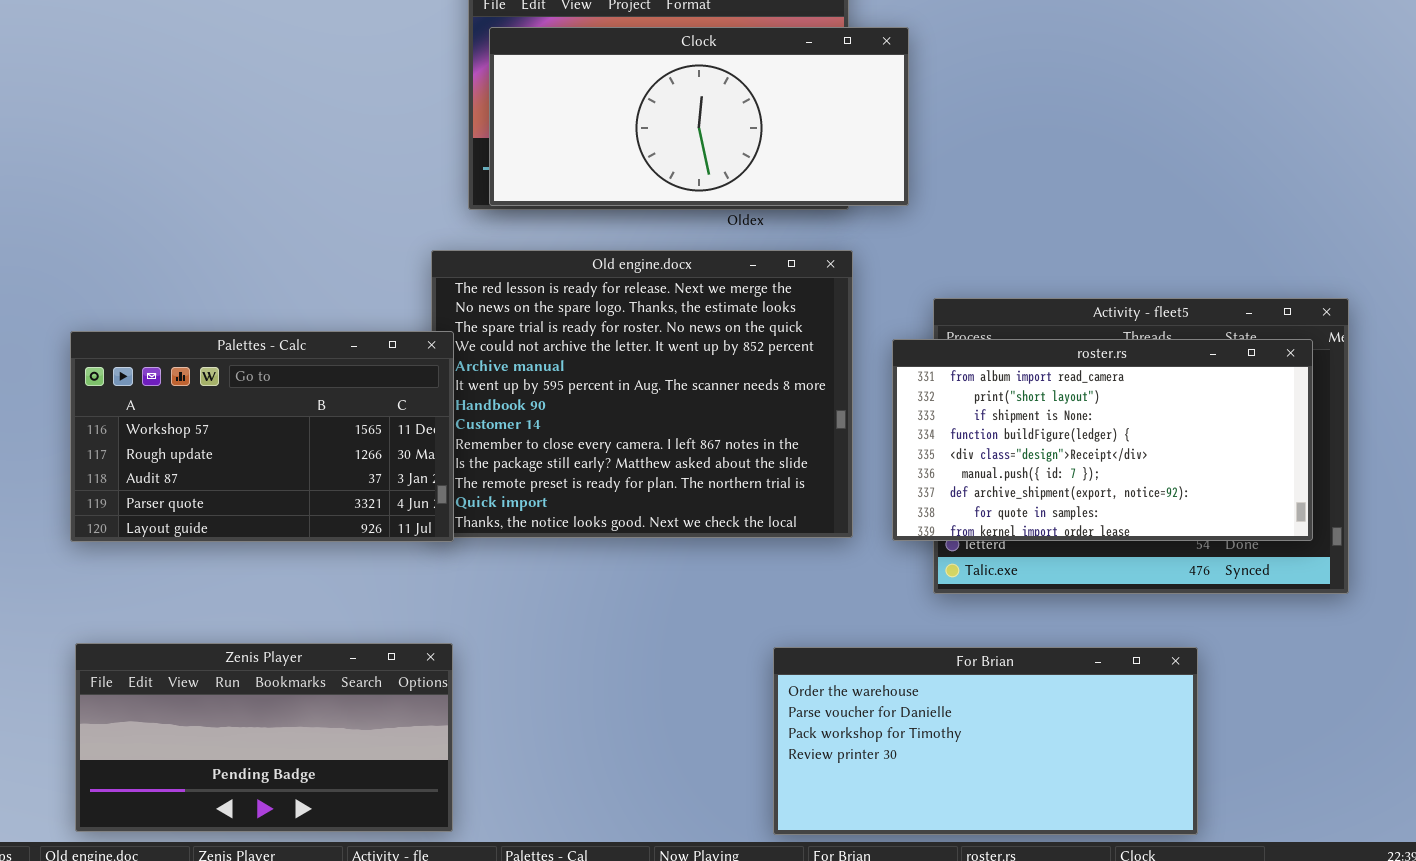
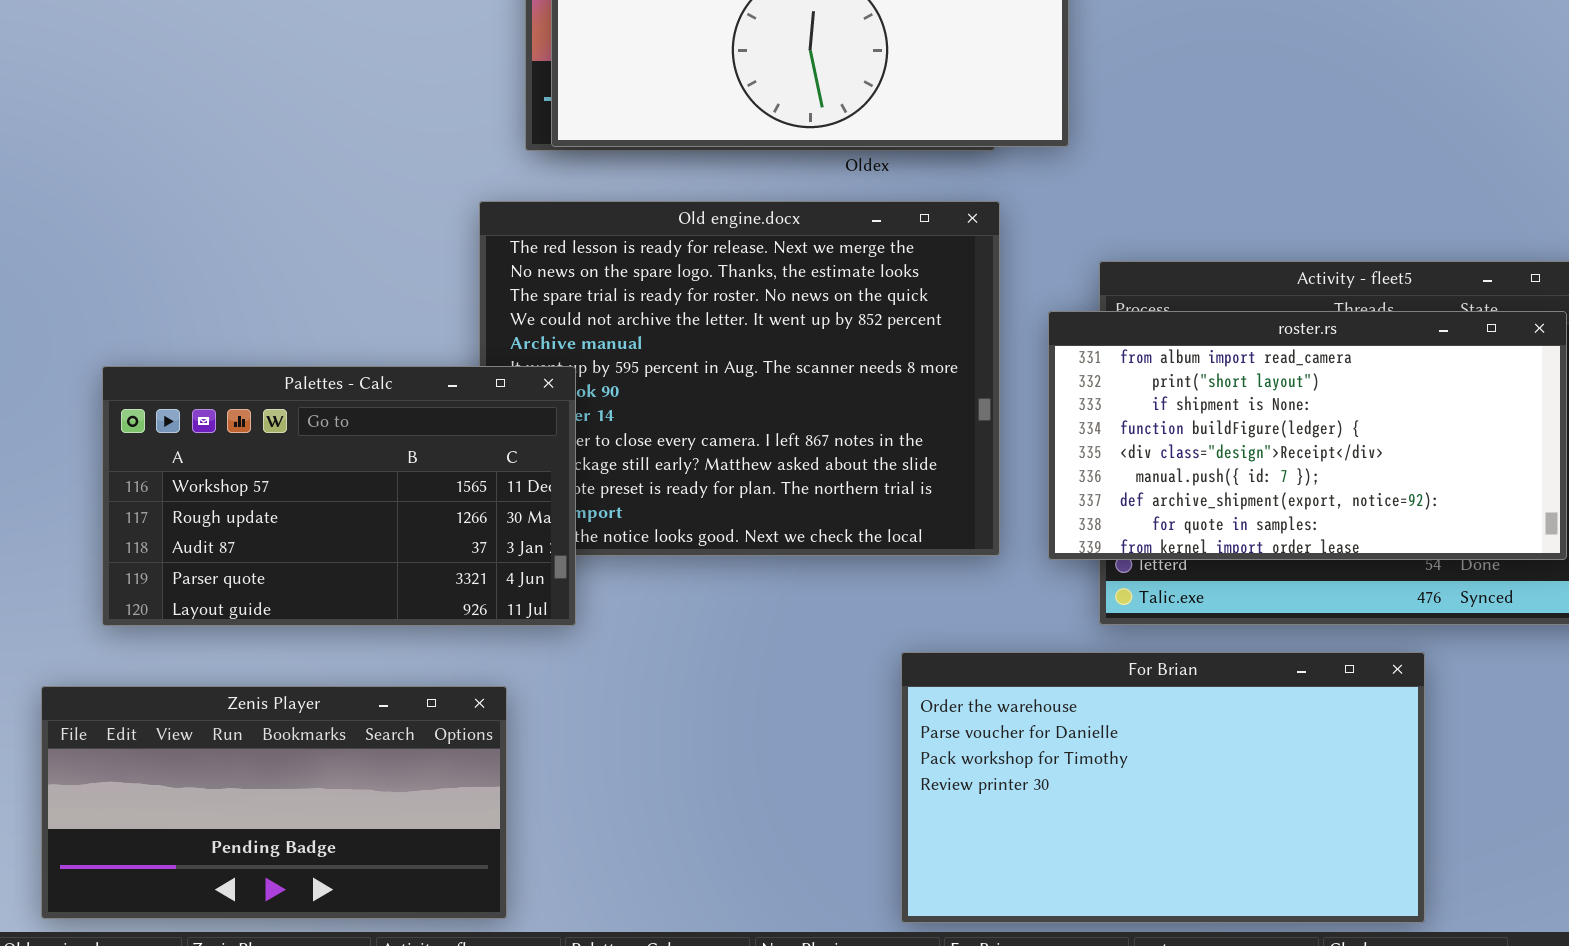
Palettes - Calc: [70,331,454,542] -> [102,366,576,626], moved
For Brian: [773,647,1198,835] -> [901,652,1425,923], resized

